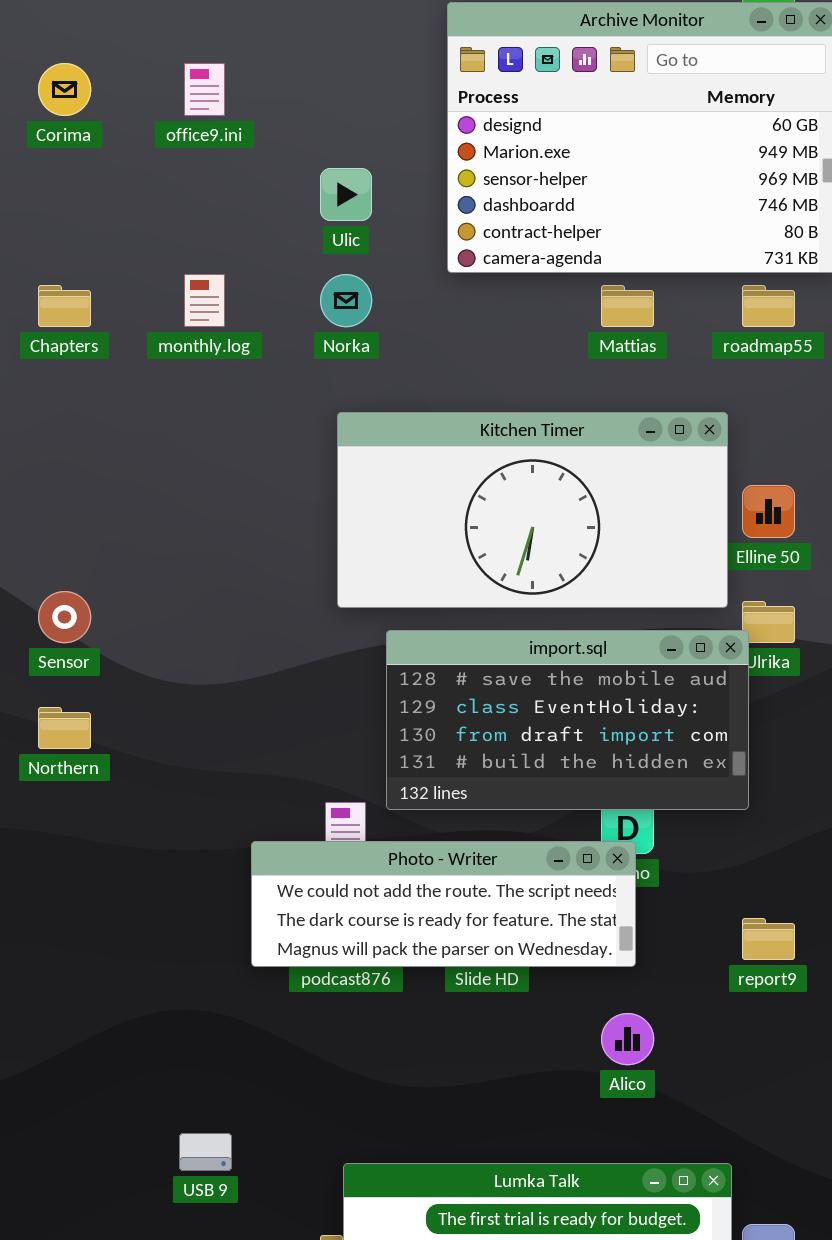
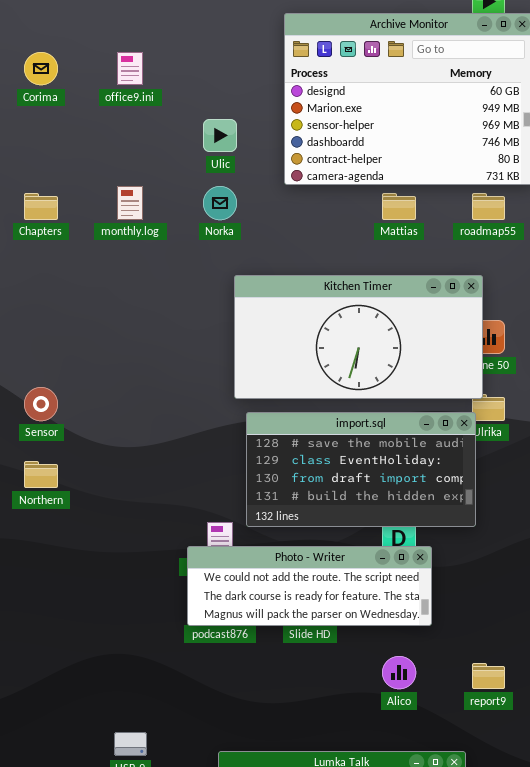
Kitchen Timer: [337,412,728,608] -> [234,275,483,399], moved
Photo - Writer: [251,841,636,967] -> [187,546,432,626], moved
report9: [742,918,795,960] -> [472,663,505,689], moved

